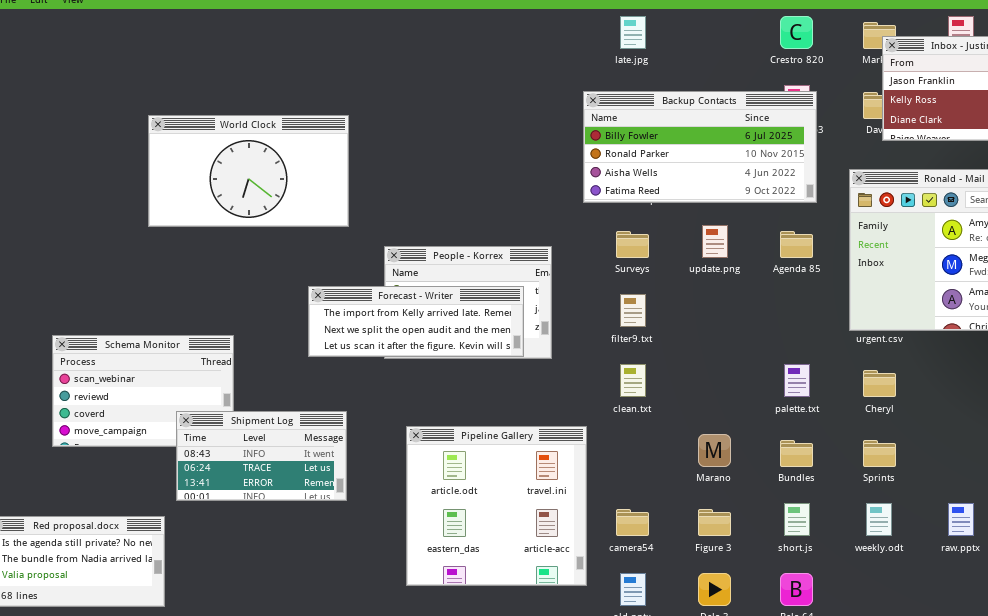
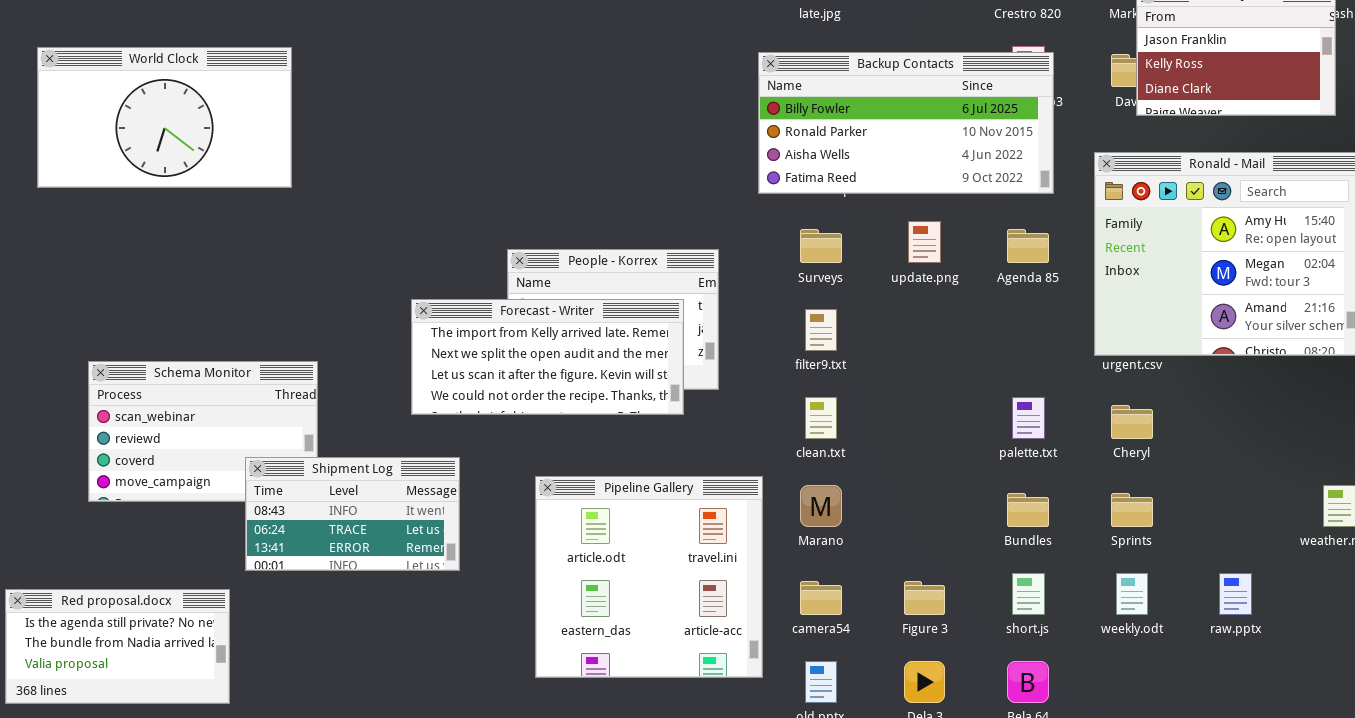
World Clock: [148,115,349,227] -> [37,47,292,188], moved
Forecast - Writer: [308,286,524,357] -> [411,299,684,415], resized
Marano: [698,434,731,467] -> [800,485,842,527], moved

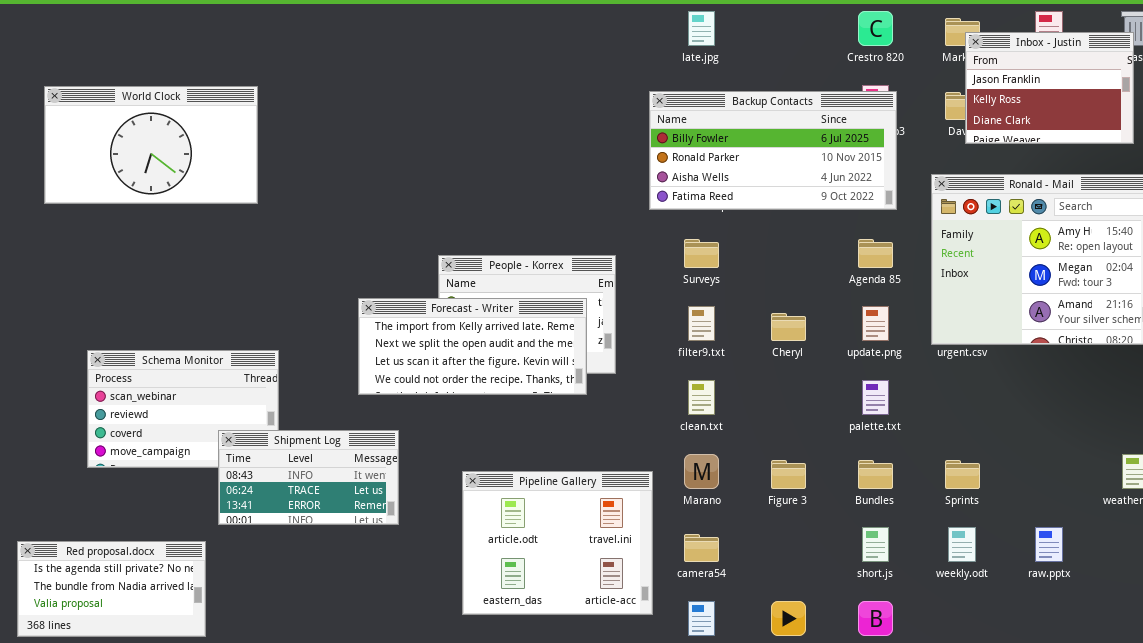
update.png: [908,221,941,263] -> [862,306,889,341], moved
Cheryl: [1111,405,1153,439] -> [771,313,806,341], moved
Pipeline Gallery: [535,476,763,678] -> [462,471,653,615], resized
Figure 3: [904,581,945,615] -> [771,460,806,489], moved

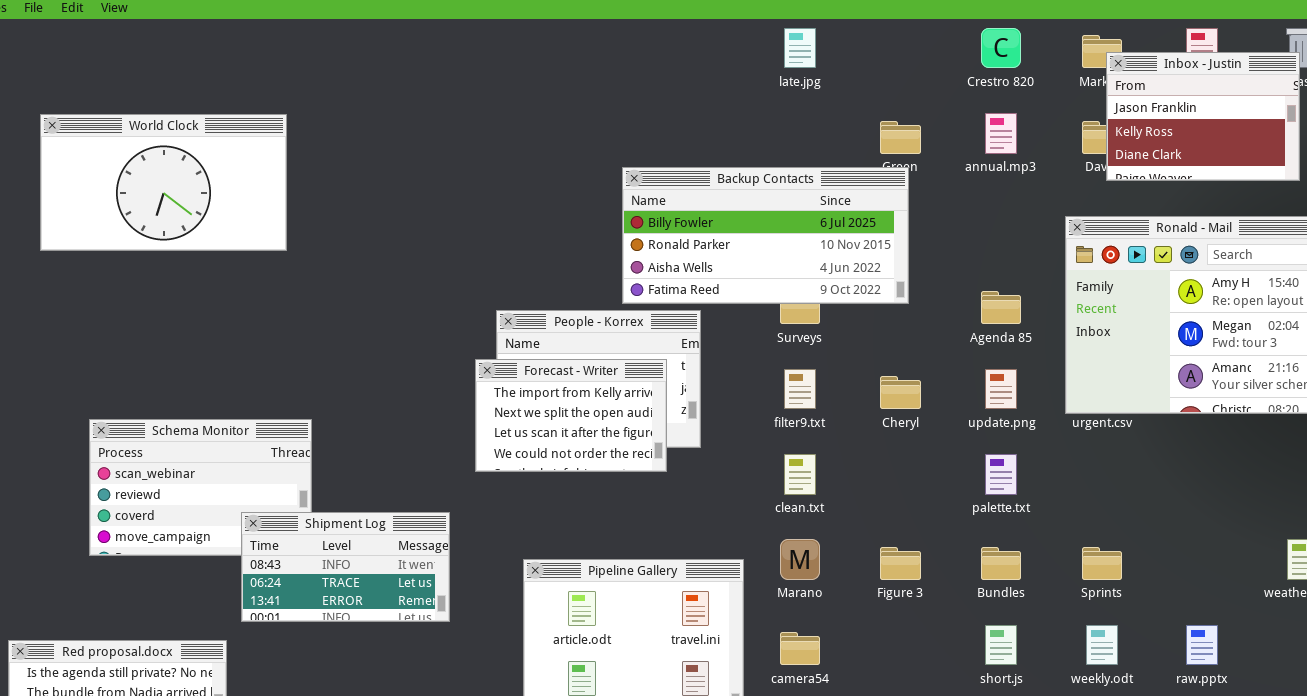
Backup Contacts: [649,91,897,210] -> [622,167,909,304], moved
Forecast - Writer: [358,298,587,395] -> [475,359,667,472], resized

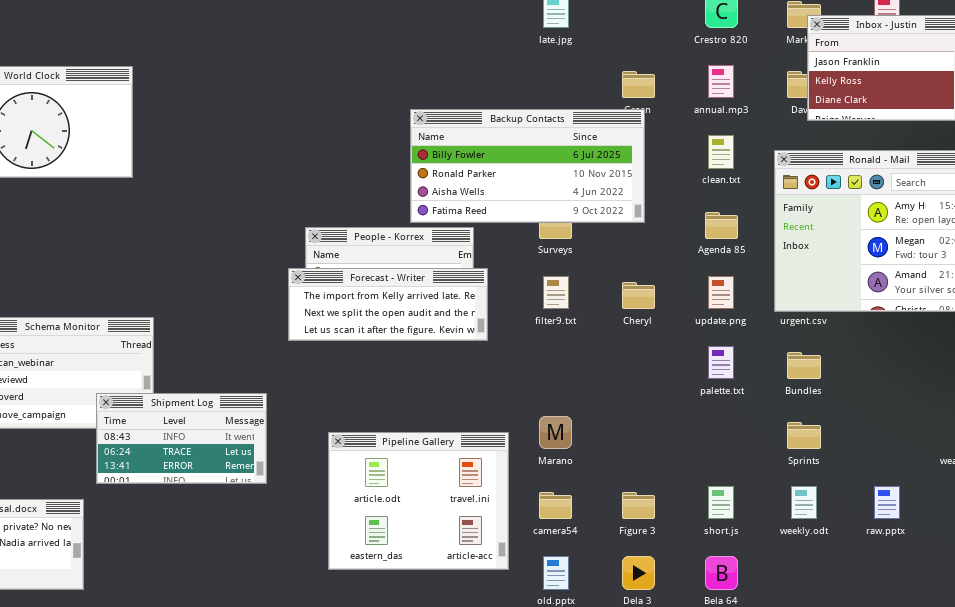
Forecast - Writer: [475,359,667,472] -> [288,268,488,341], resized
clean.txt: [784,454,816,495] -> [708,135,734,169], moved
Figure 3: [880,547,921,580] -> [622,492,655,519], moved
Bundles: [981,547,1021,580] -> [787,352,821,379], moved

